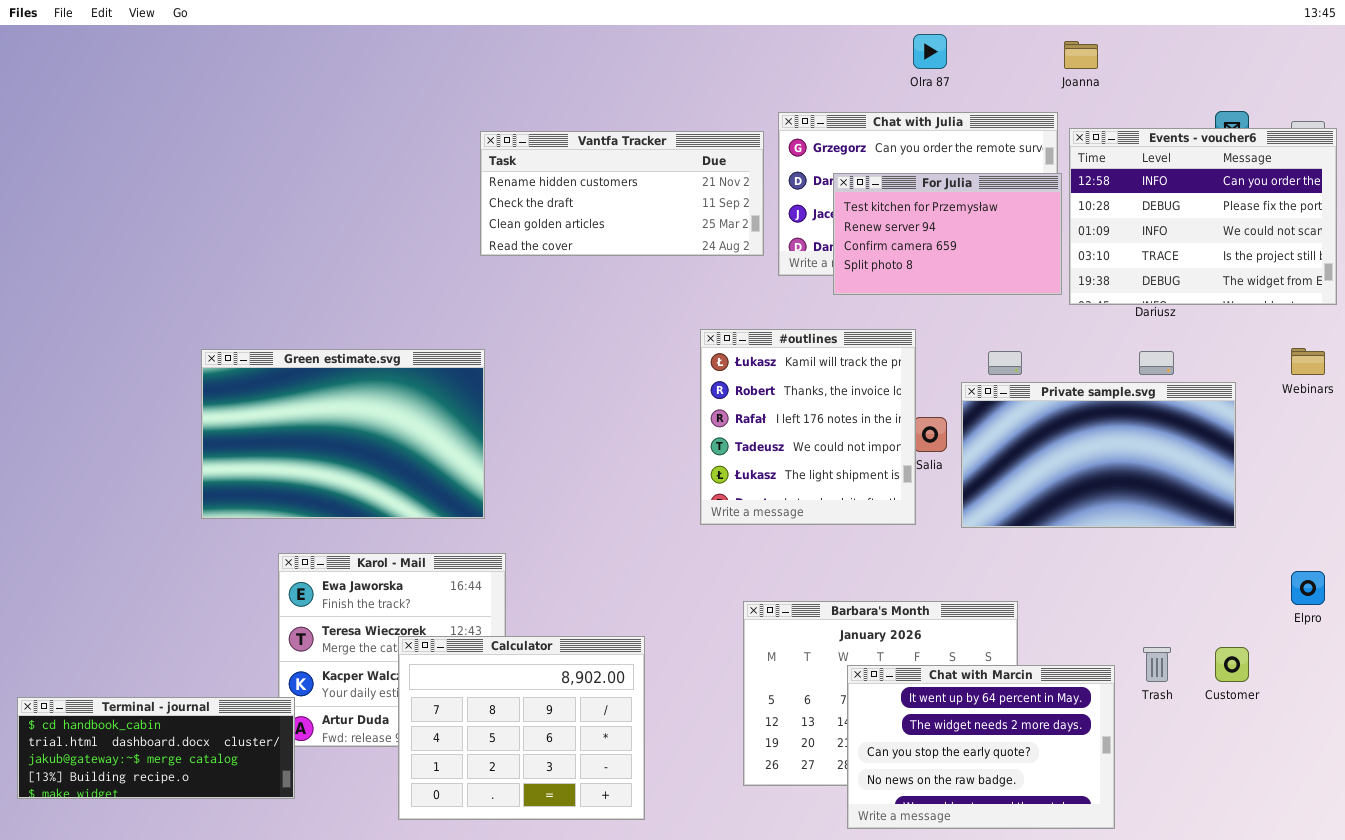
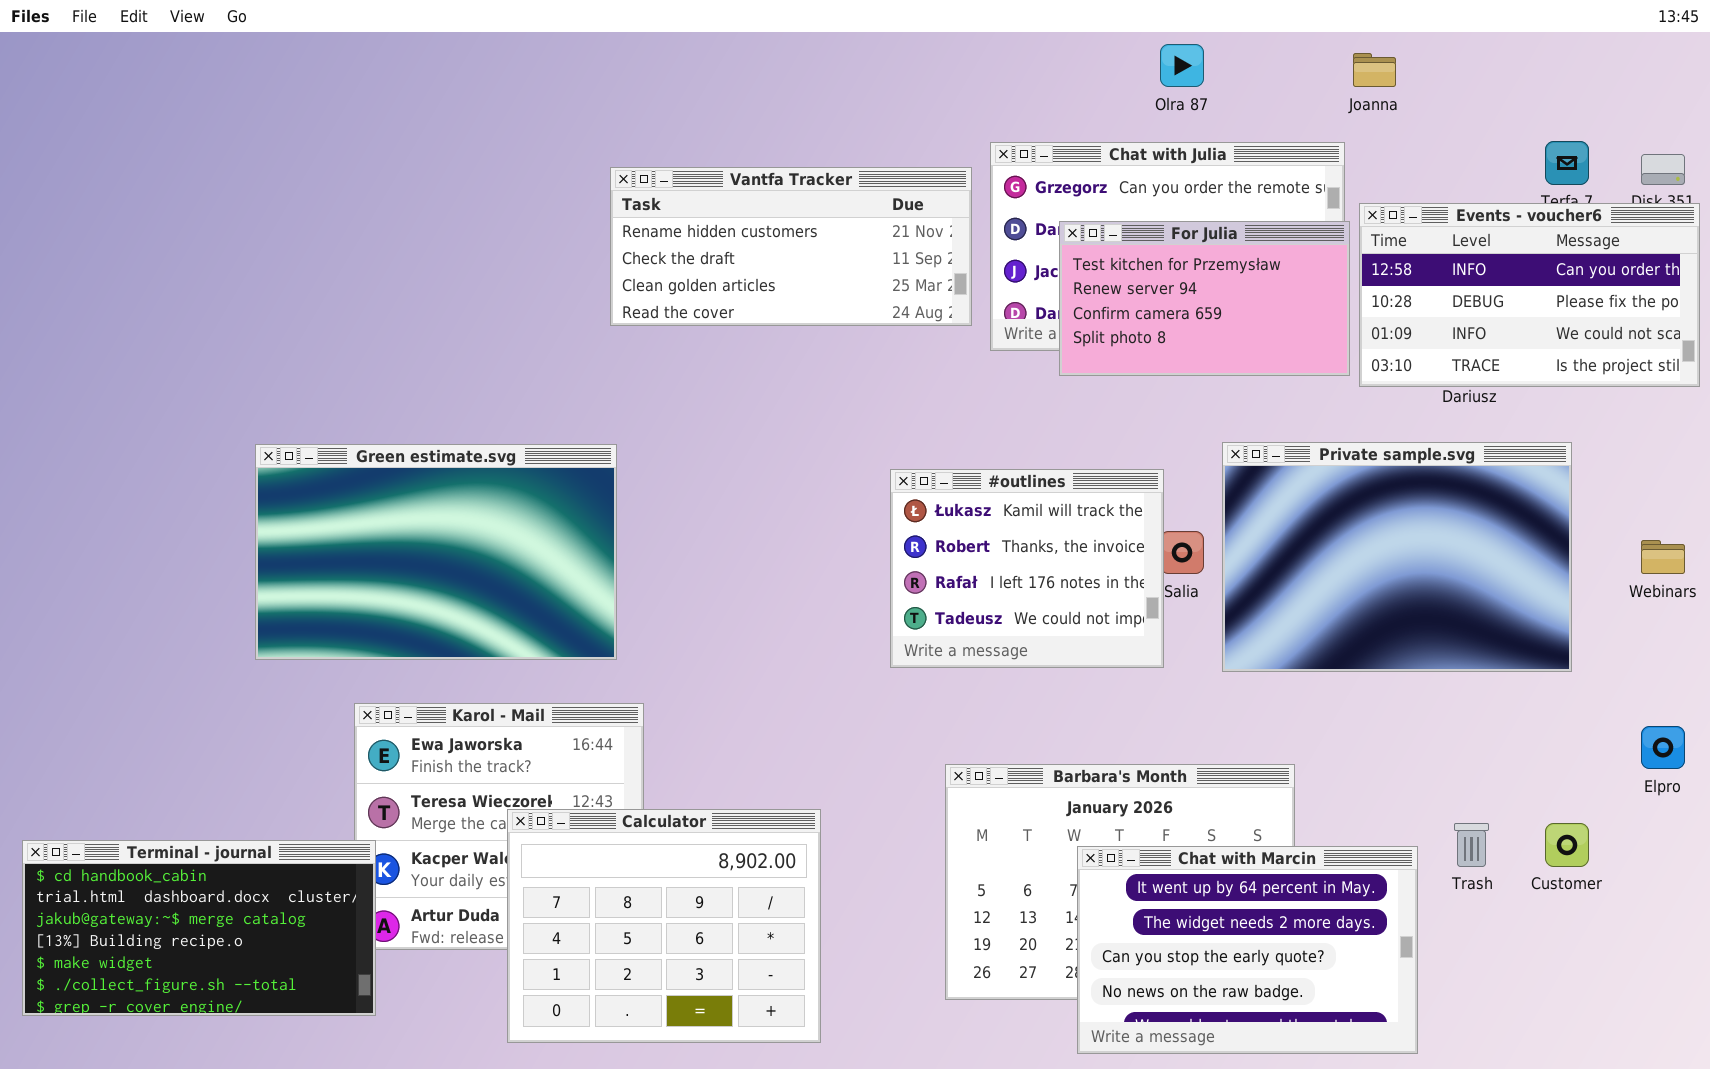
Events - voucher6: [1069,128,1337,305] -> [1359,203,1700,387], resized
#outlines: [700,329,916,525] -> [890,469,1164,668], resized
Webinars: [1291,348,1325,375] -> [1641,540,1685,574], moved
Private sample.svg: [961,382,1236,528] -> [1222,442,1572,672], resized
Terminal - journal: [17,697,295,799] -> [22,840,376,1016], resized

